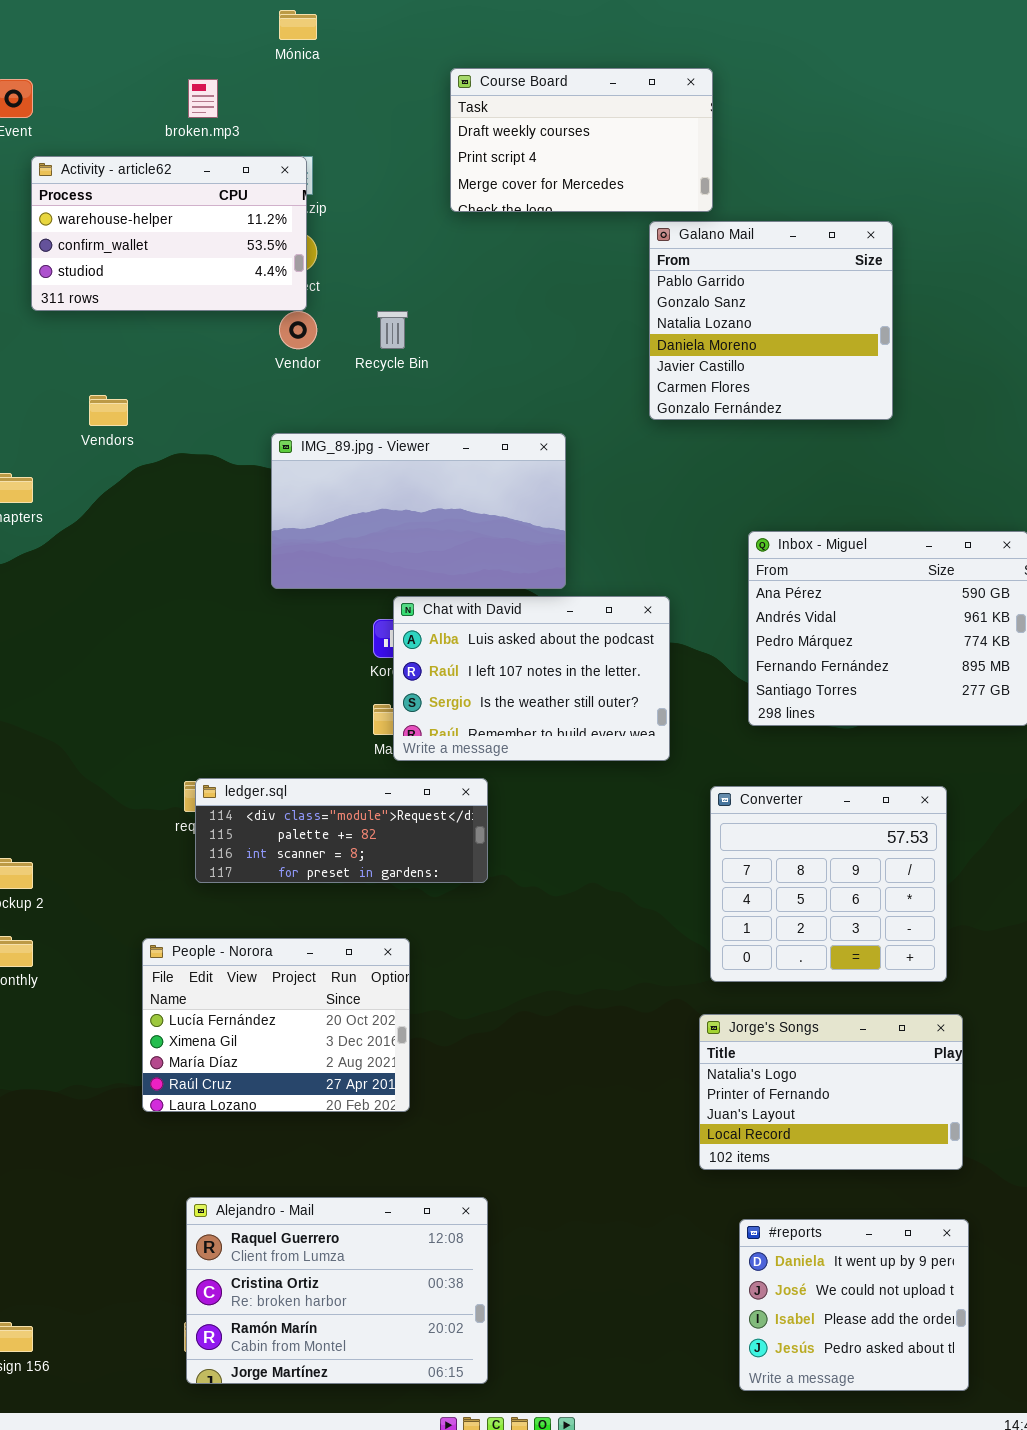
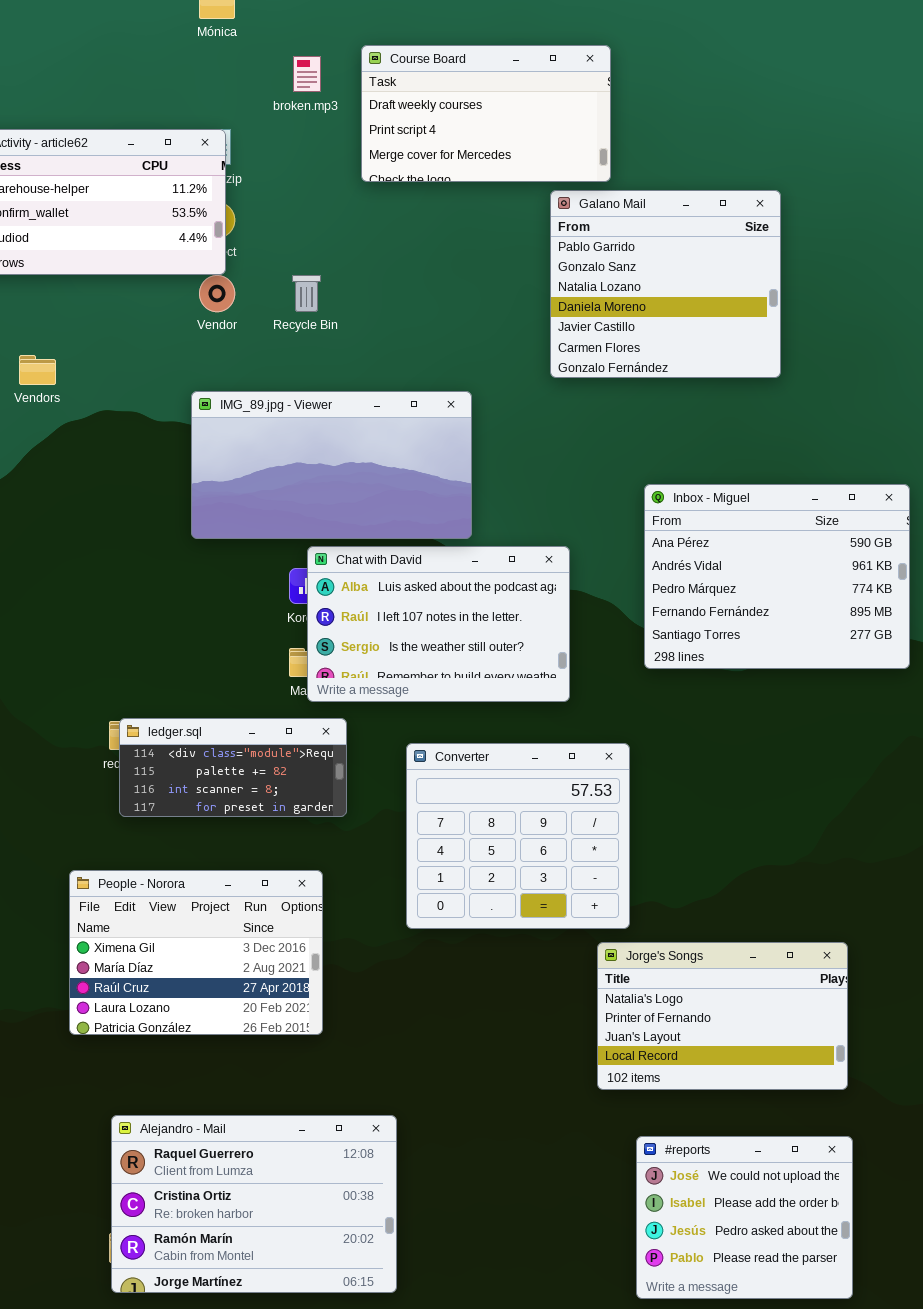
broken.mp3: [188,79,218,118] -> [293,56,321,92], moved
ledger.sql: [195,778,488,883] -> [119,718,347,817], resized
Converter: [710,786,947,982] -> [406,743,630,929], moved
People - Norora: [142,938,410,1112] -> [69,870,323,1035], scrolled down 1 row
#reports: [739,1219,969,1391] -> [636,1136,853,1299], scrolled down 1 row

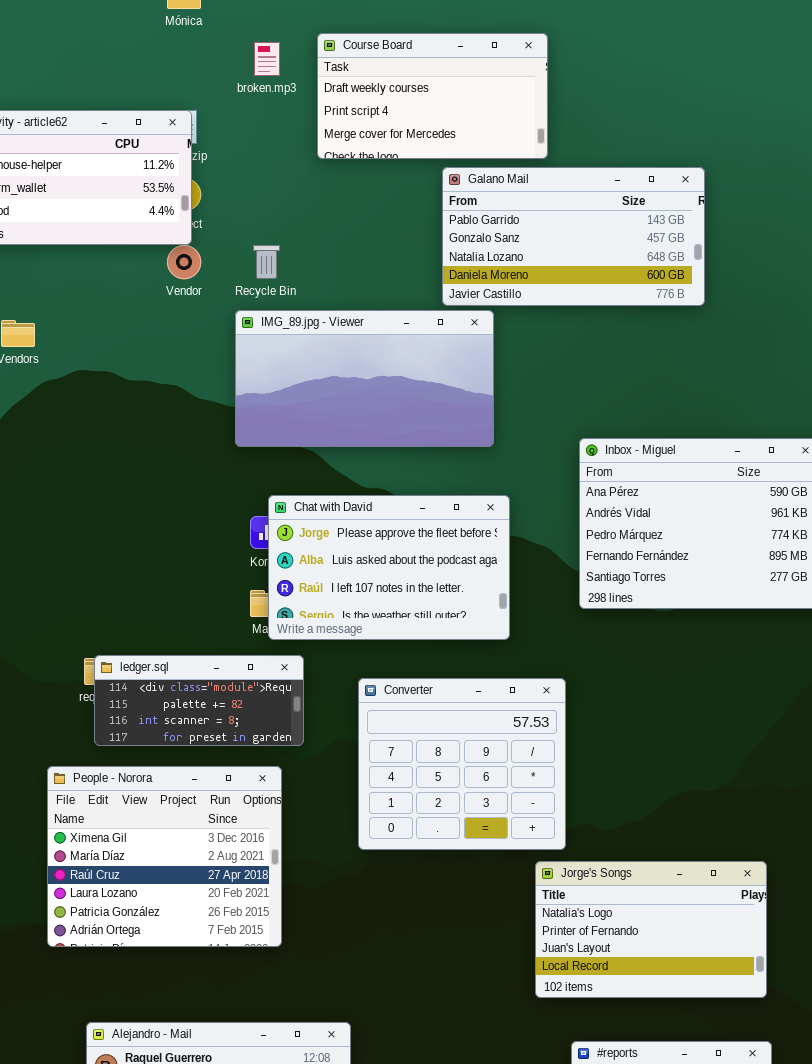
Galano Mail: [550,190,781,378] -> [442,167,705,306], resized
IMG_89.jpg - Viewer: [191,391,472,539] -> [235,310,494,447], moved
Chat with David: [307,546,570,702] -> [268,495,510,640], scrolled up 1 row
People - Norora: [69,870,323,1035] -> [47,766,282,947], resized

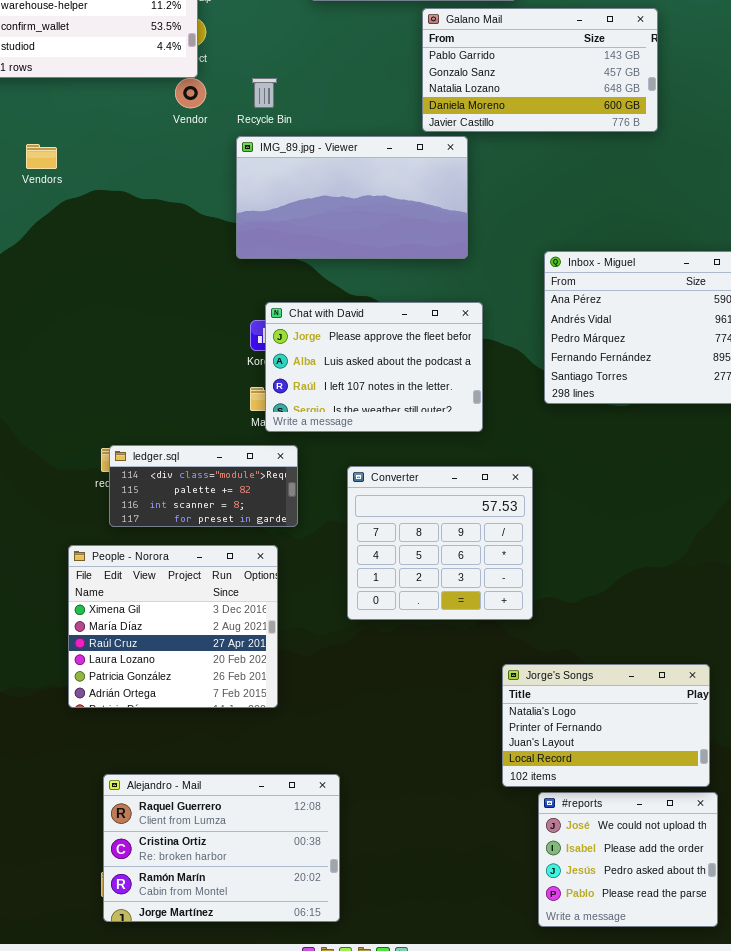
Jorge's Songs: [535,861,767,998] -> [502,664,710,787], moved

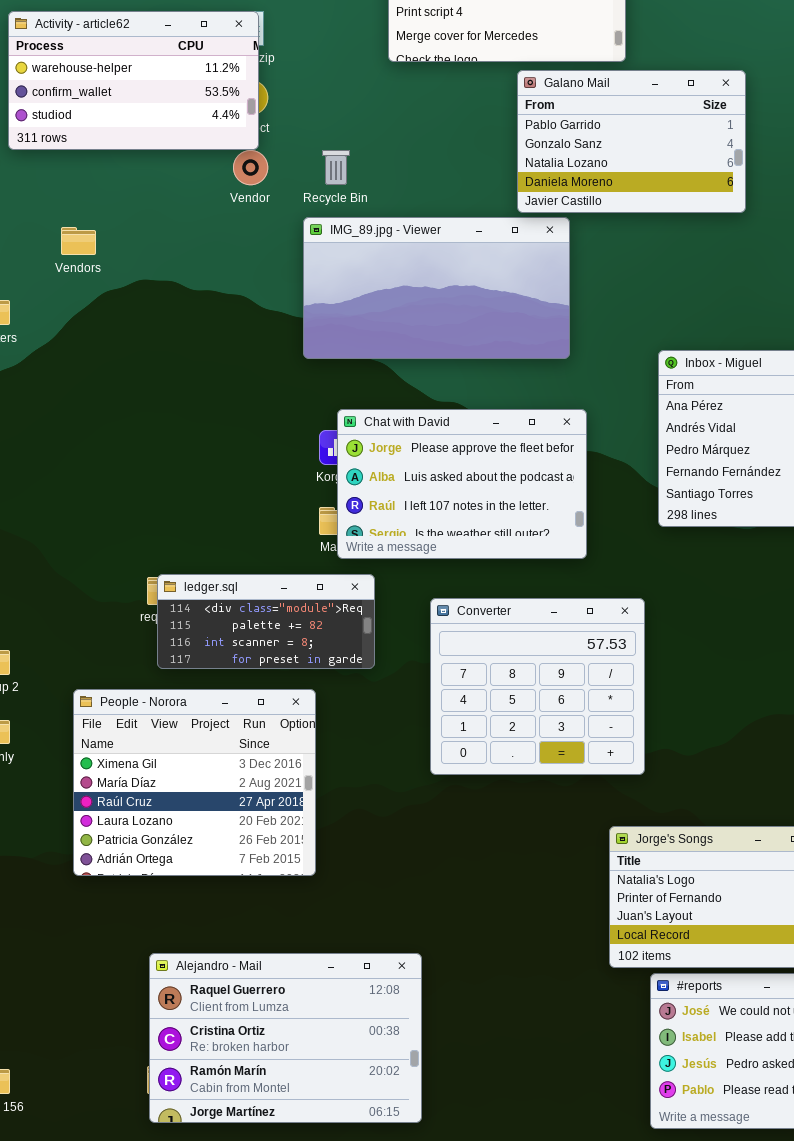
Galano Mail: [422,8,658,132] -> [517,70,746,213], resized
People - Norora: [68,545,278,708] -> [73,689,316,876], moved

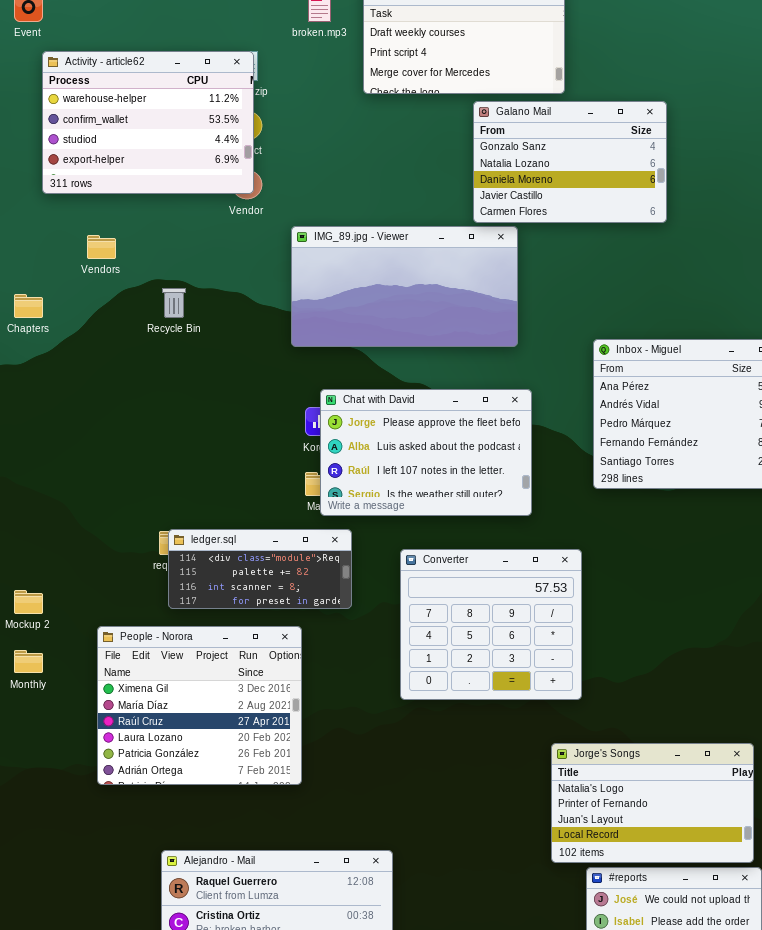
Activity - article62: [8,11,259,150] -> [42,51,254,194], resized
Galano Mail: [517,70,746,213] -> [473,101,667,223], scrolled down 1 row
Recycle Bin: [322,150,350,185] -> [162,288,186,318], moved

